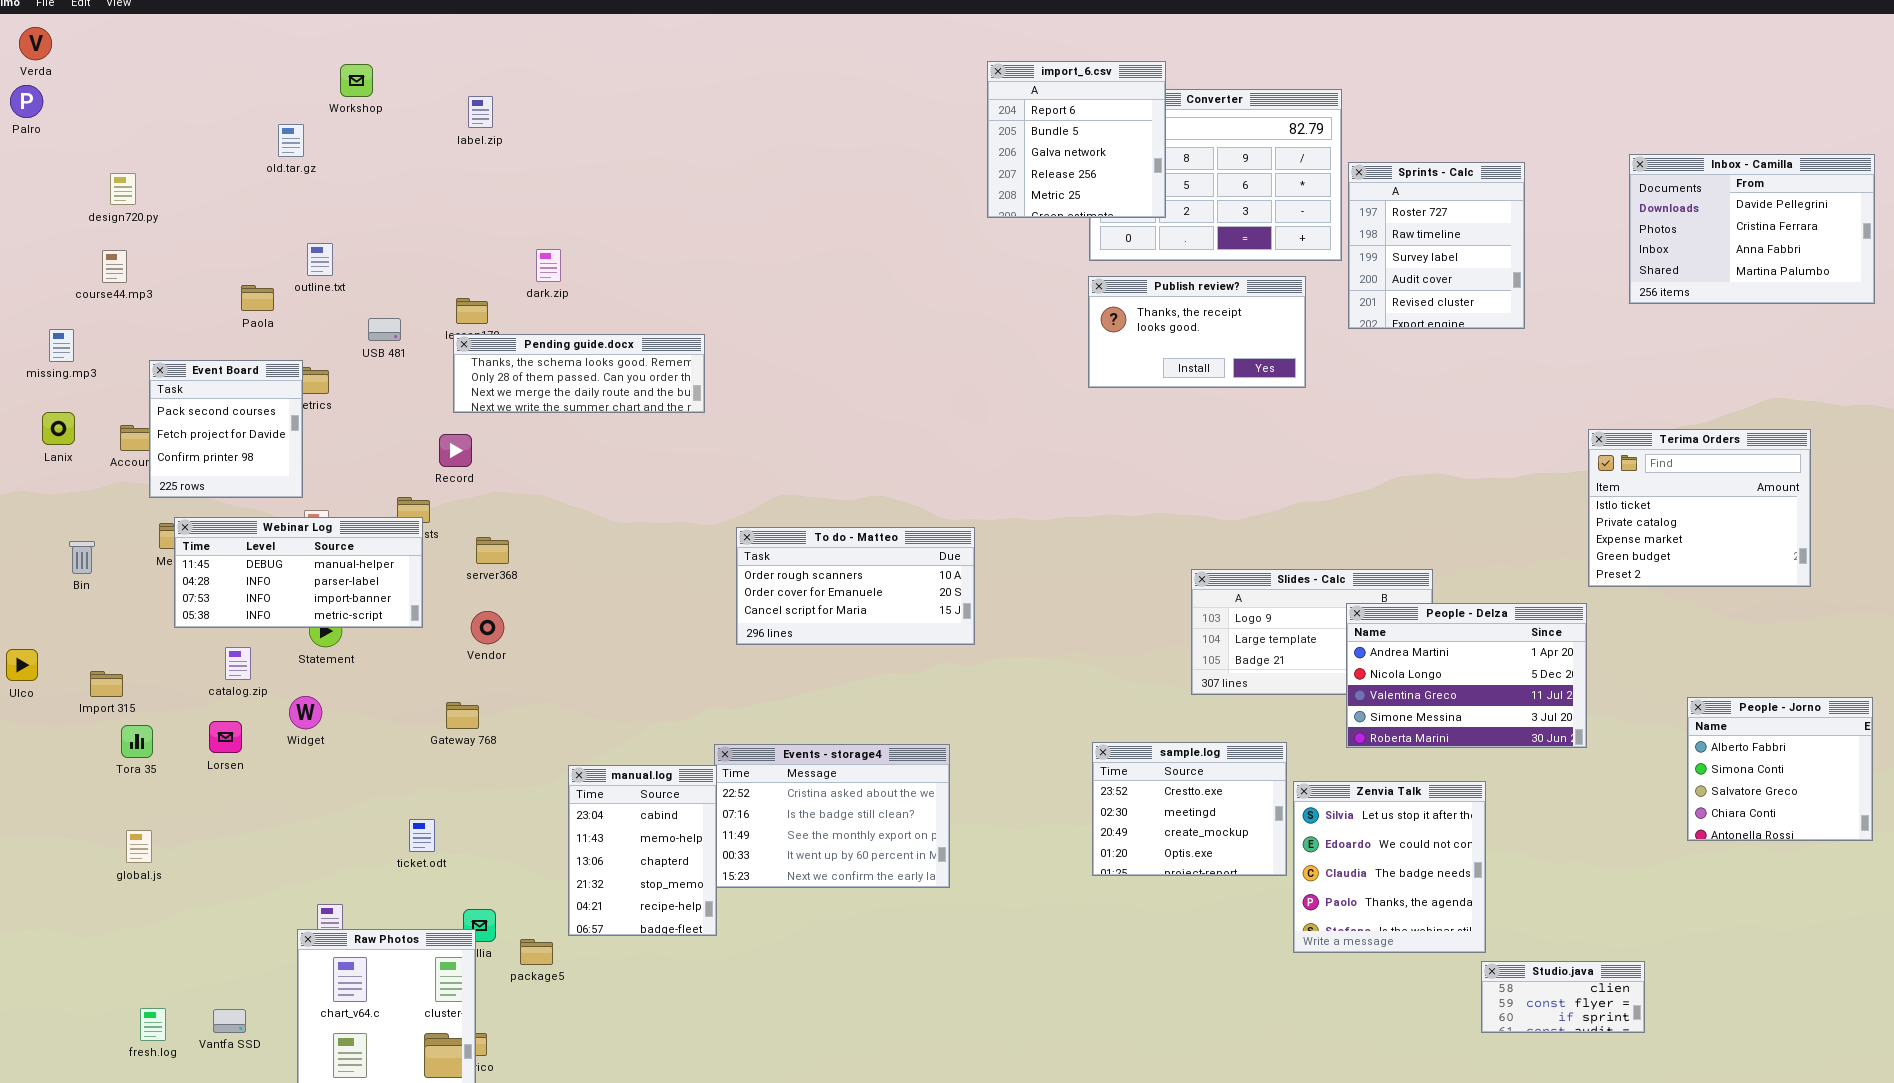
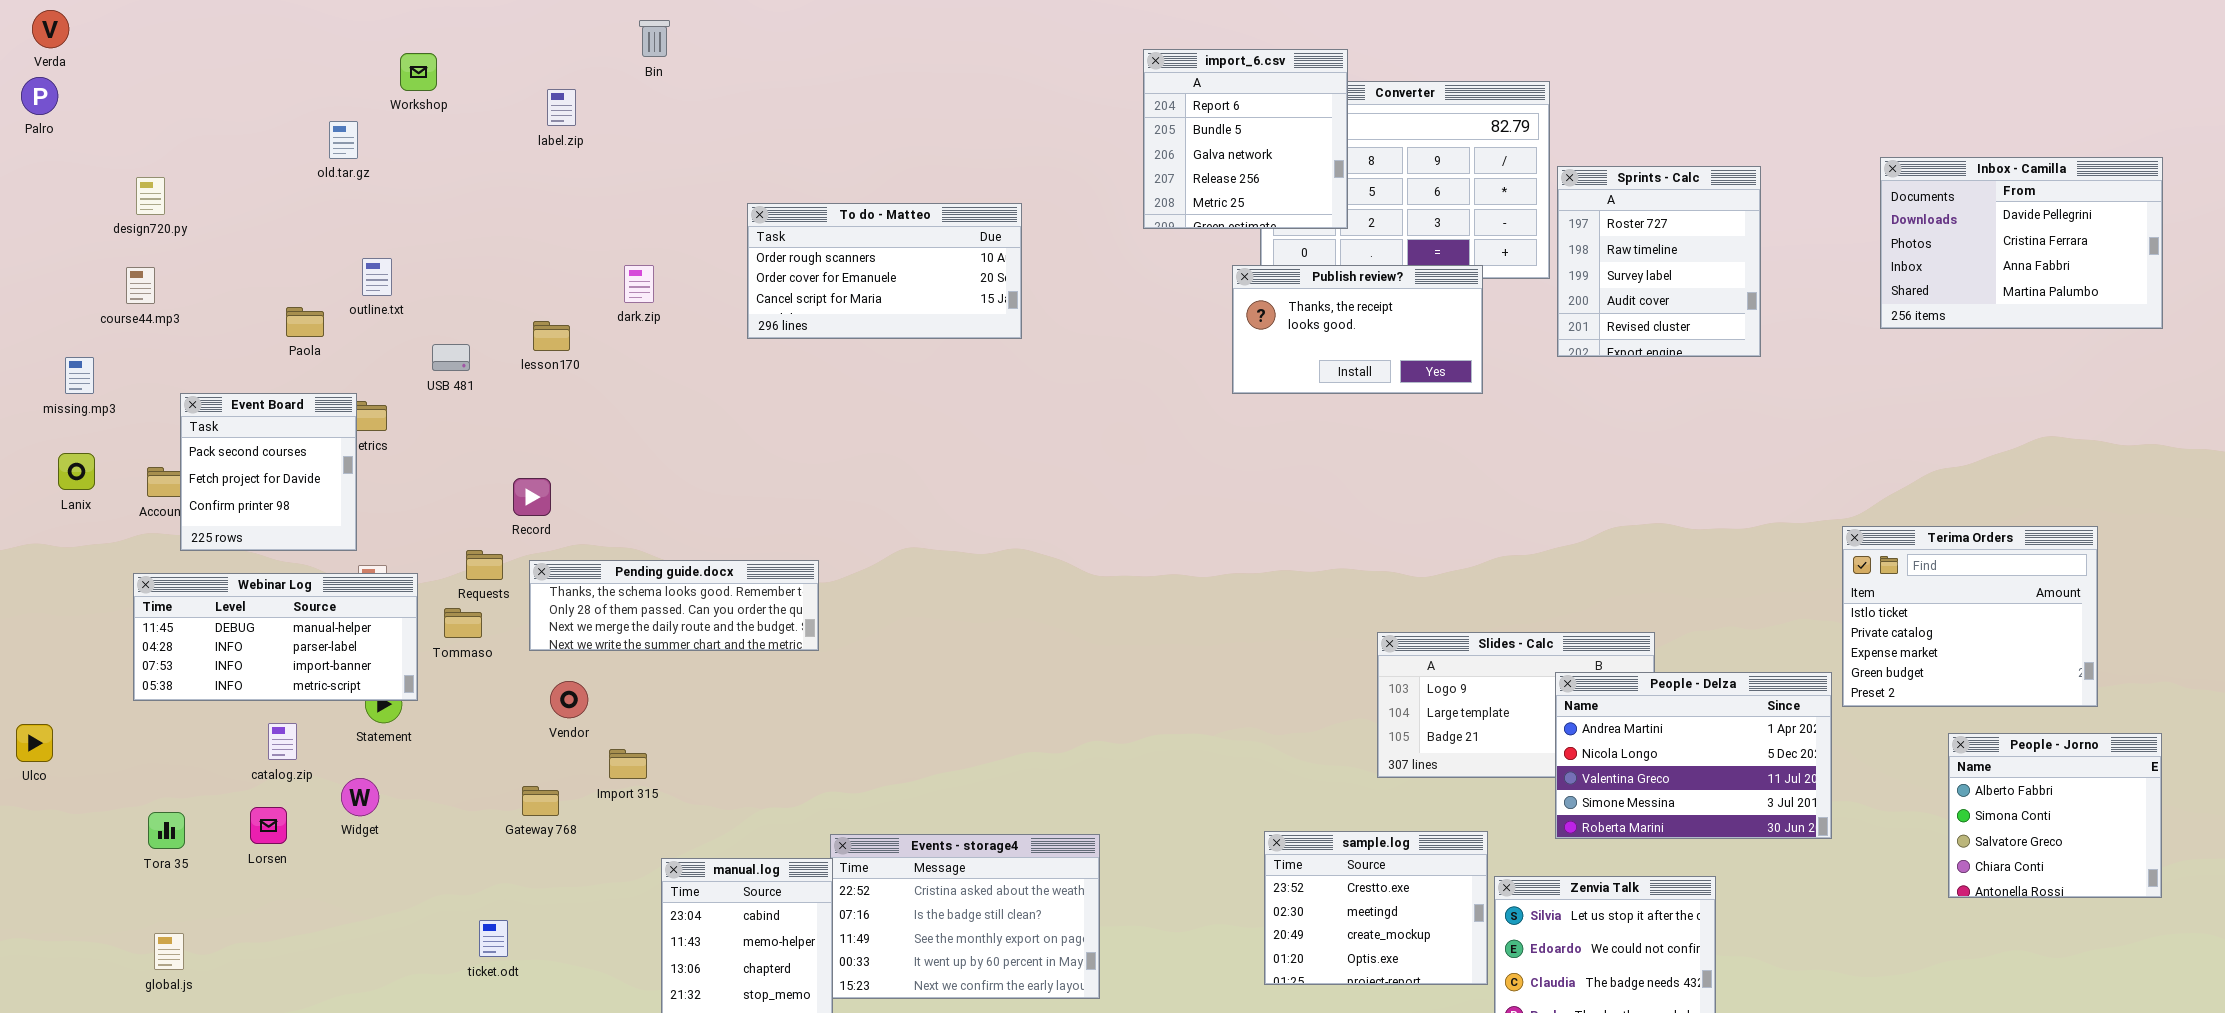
Publish review?: [1088,276,1306,388] -> [1232,265,1483,394], moved
Pending guide.docx: [453,334,705,413] -> [529,560,819,651], moved
Terima Orders: [1588,429,1811,587] -> [1842,526,2098,707], moved
Webinar Log: [174,517,423,628] -> [133,573,418,701], moved
To do - Matteo: [736,527,975,645] -> [747,203,1022,339], moved
Bin: [69,541,95,574] -> [639,20,670,57], moved
Import 315: [90,671,123,697] -> [609,749,647,779], moved
People - Jorno: [1687,697,1873,841] -> [1948,733,2162,898], moved

